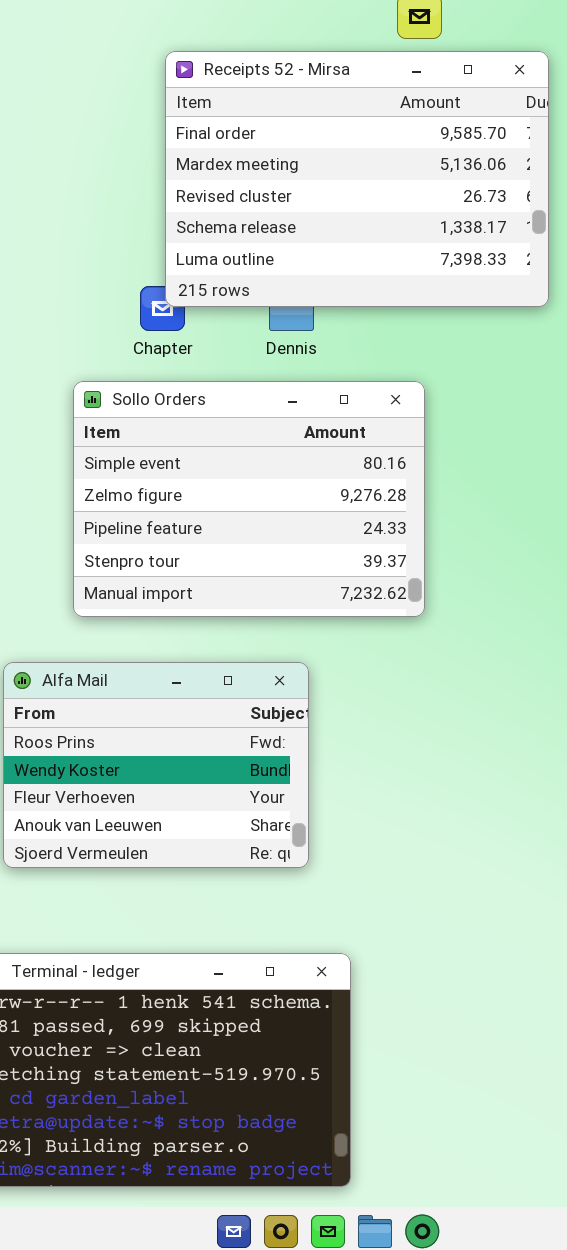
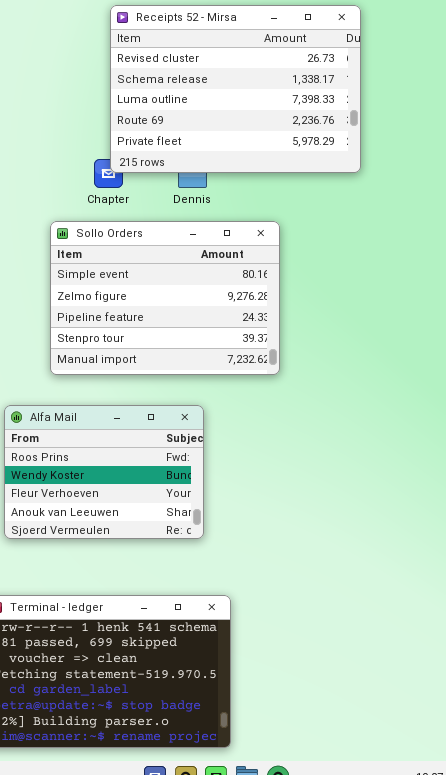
Receipts 52 - Mirsa: [165,51,549,307] -> [110,5,361,173], scrolled down 2 rows

